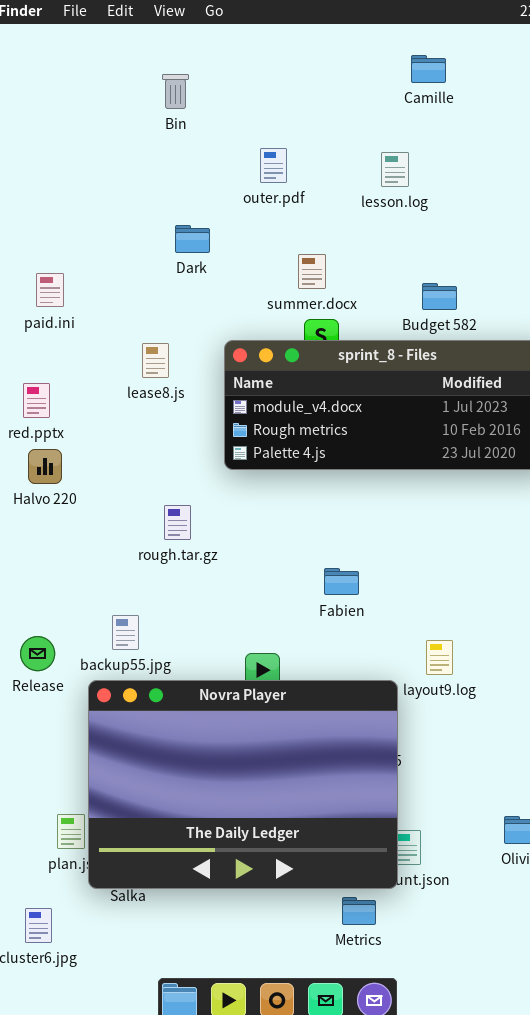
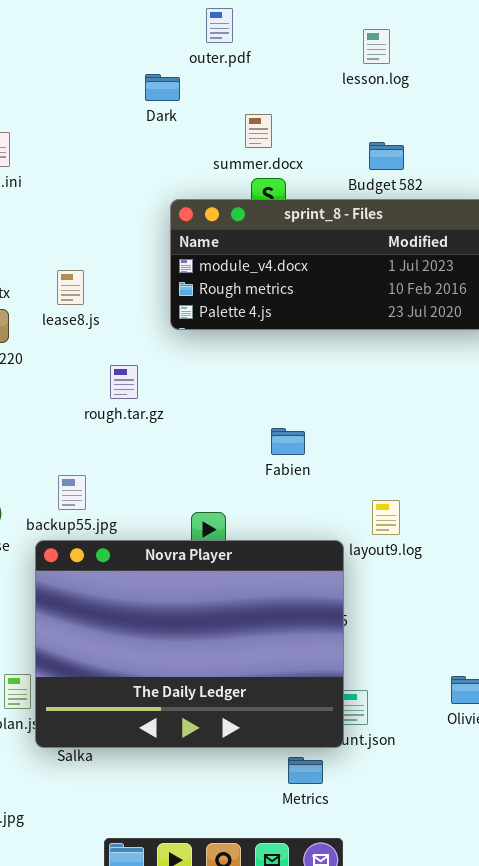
lesson.log: [381,152,409,187] -> [363,29,390,64], moved
Dark: [175,225,210,253] -> [145,74,180,101], moved
lease8.js: [142,343,169,378] -> [57,270,84,305], moved

